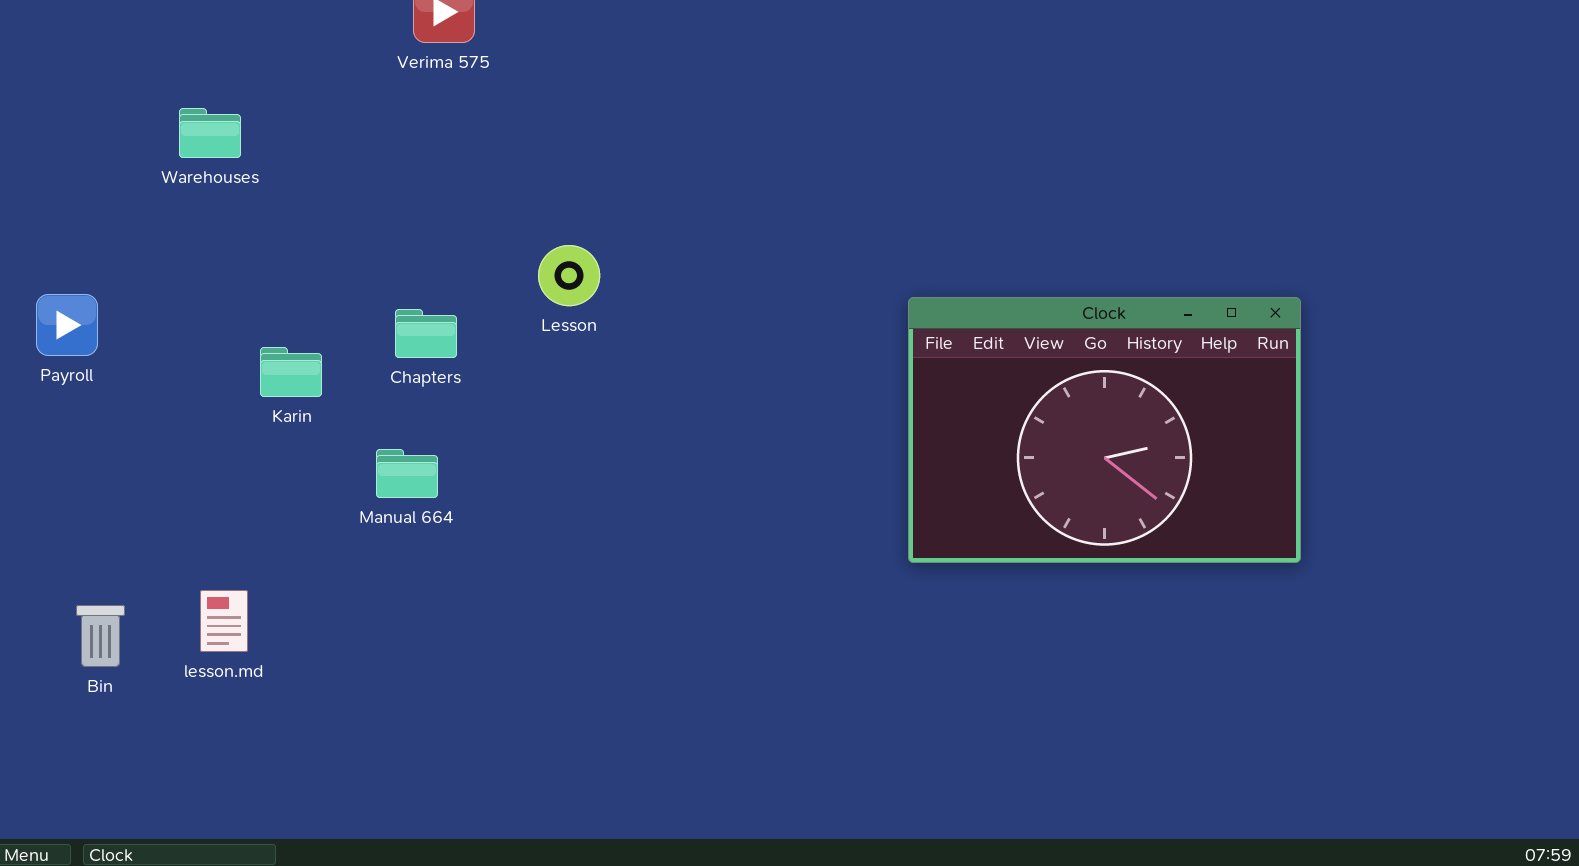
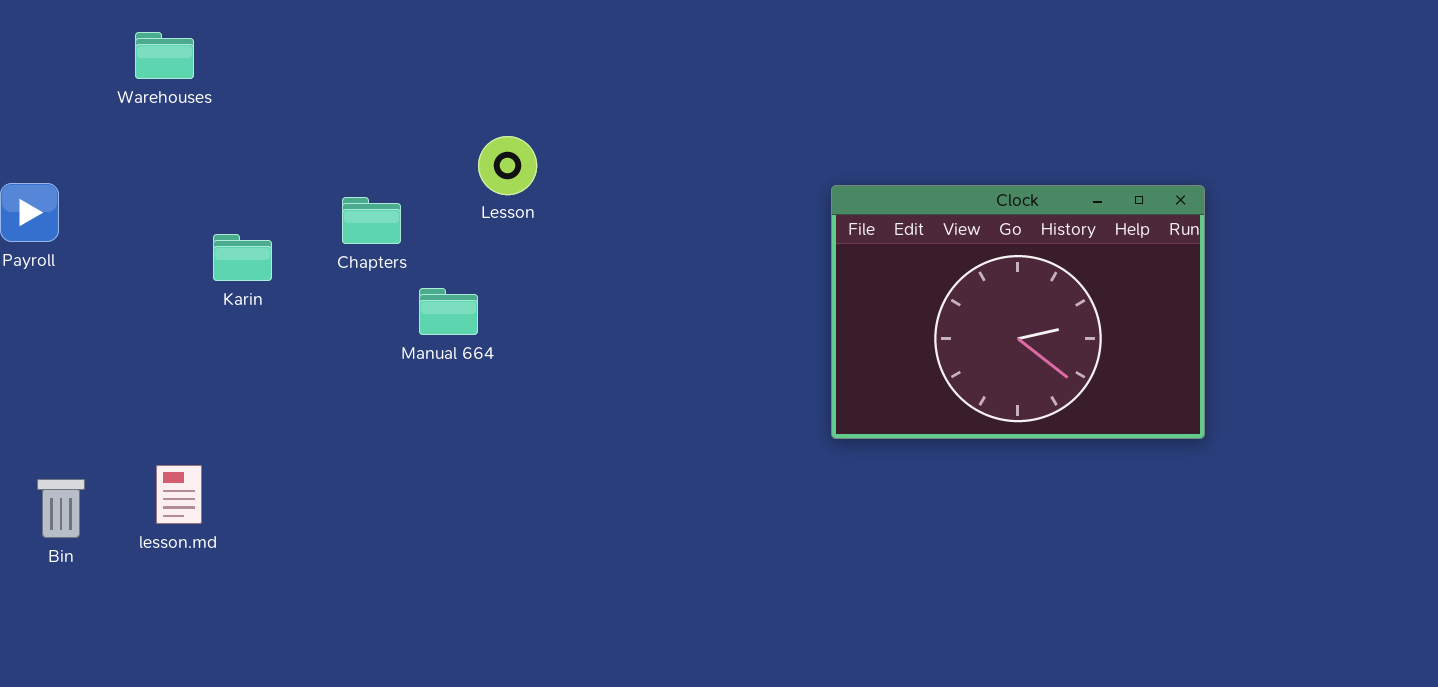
Warehouses: [179,108,241,158] -> [135,32,194,79], moved
Manual 664: [376,449,438,498] -> [419,288,478,335], moved

